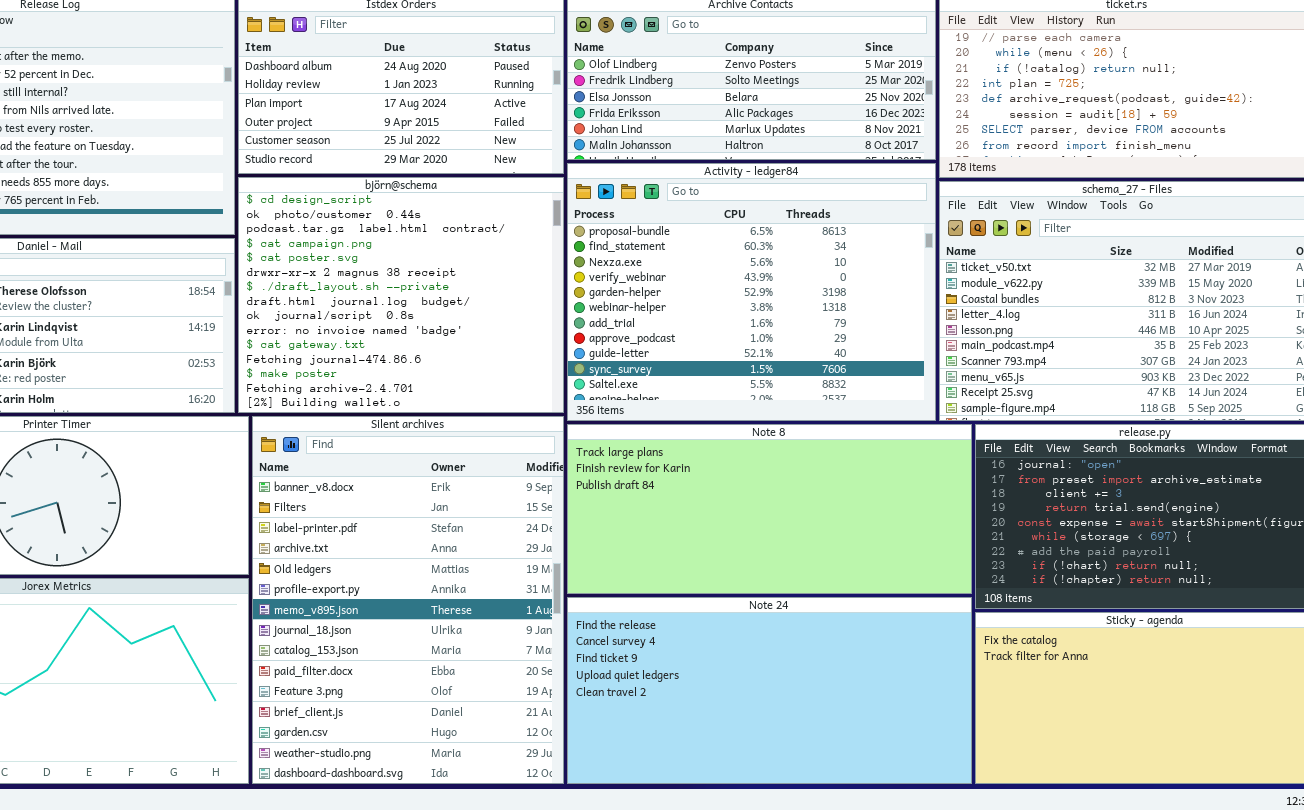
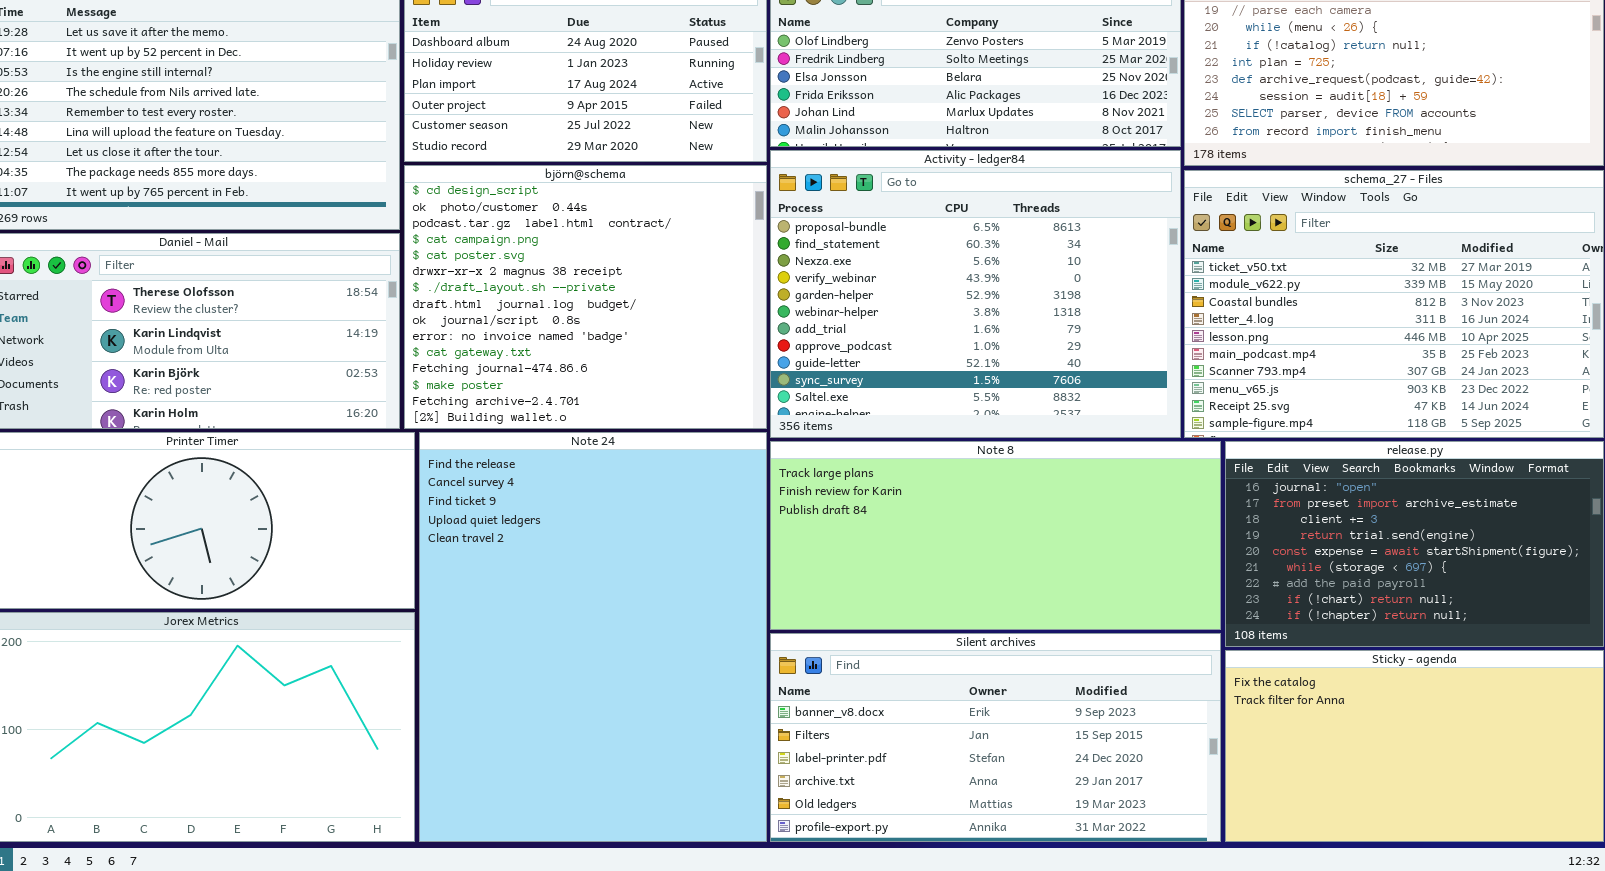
Silent archives: [252,416,564,784] -> [770,633,1221,842], moved, resized
Note 24: [567,597,972,784] -> [419,432,767,842], moved, resized

